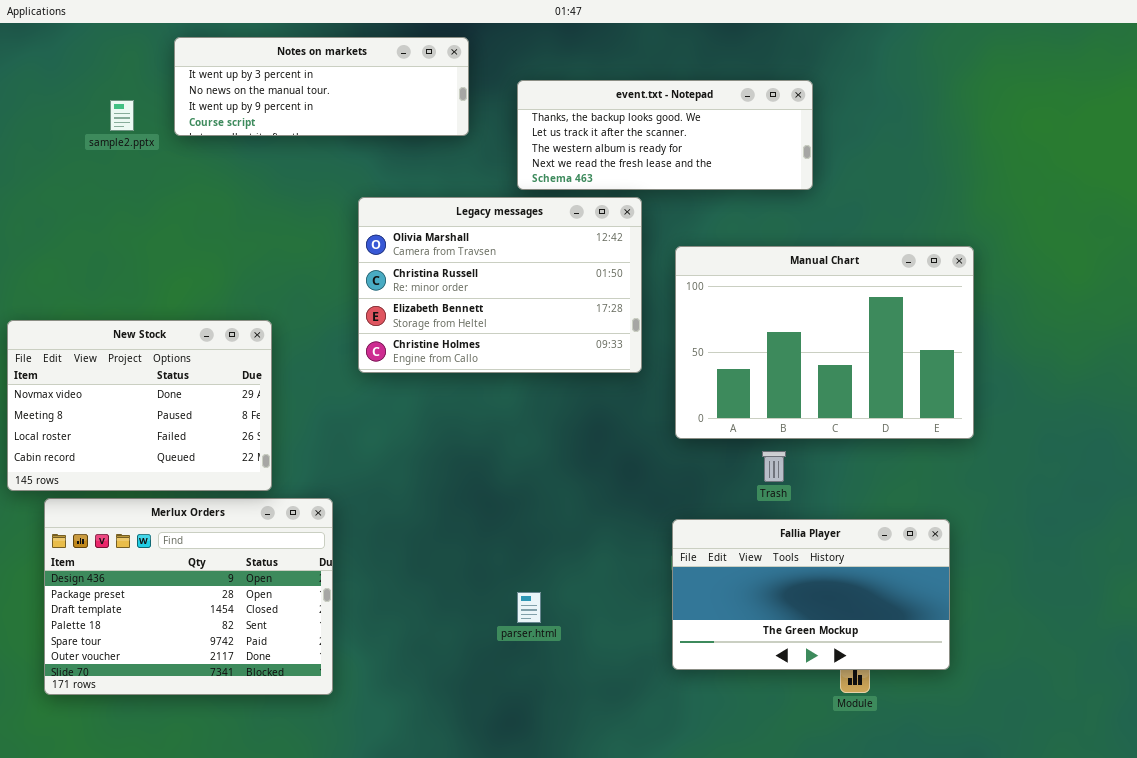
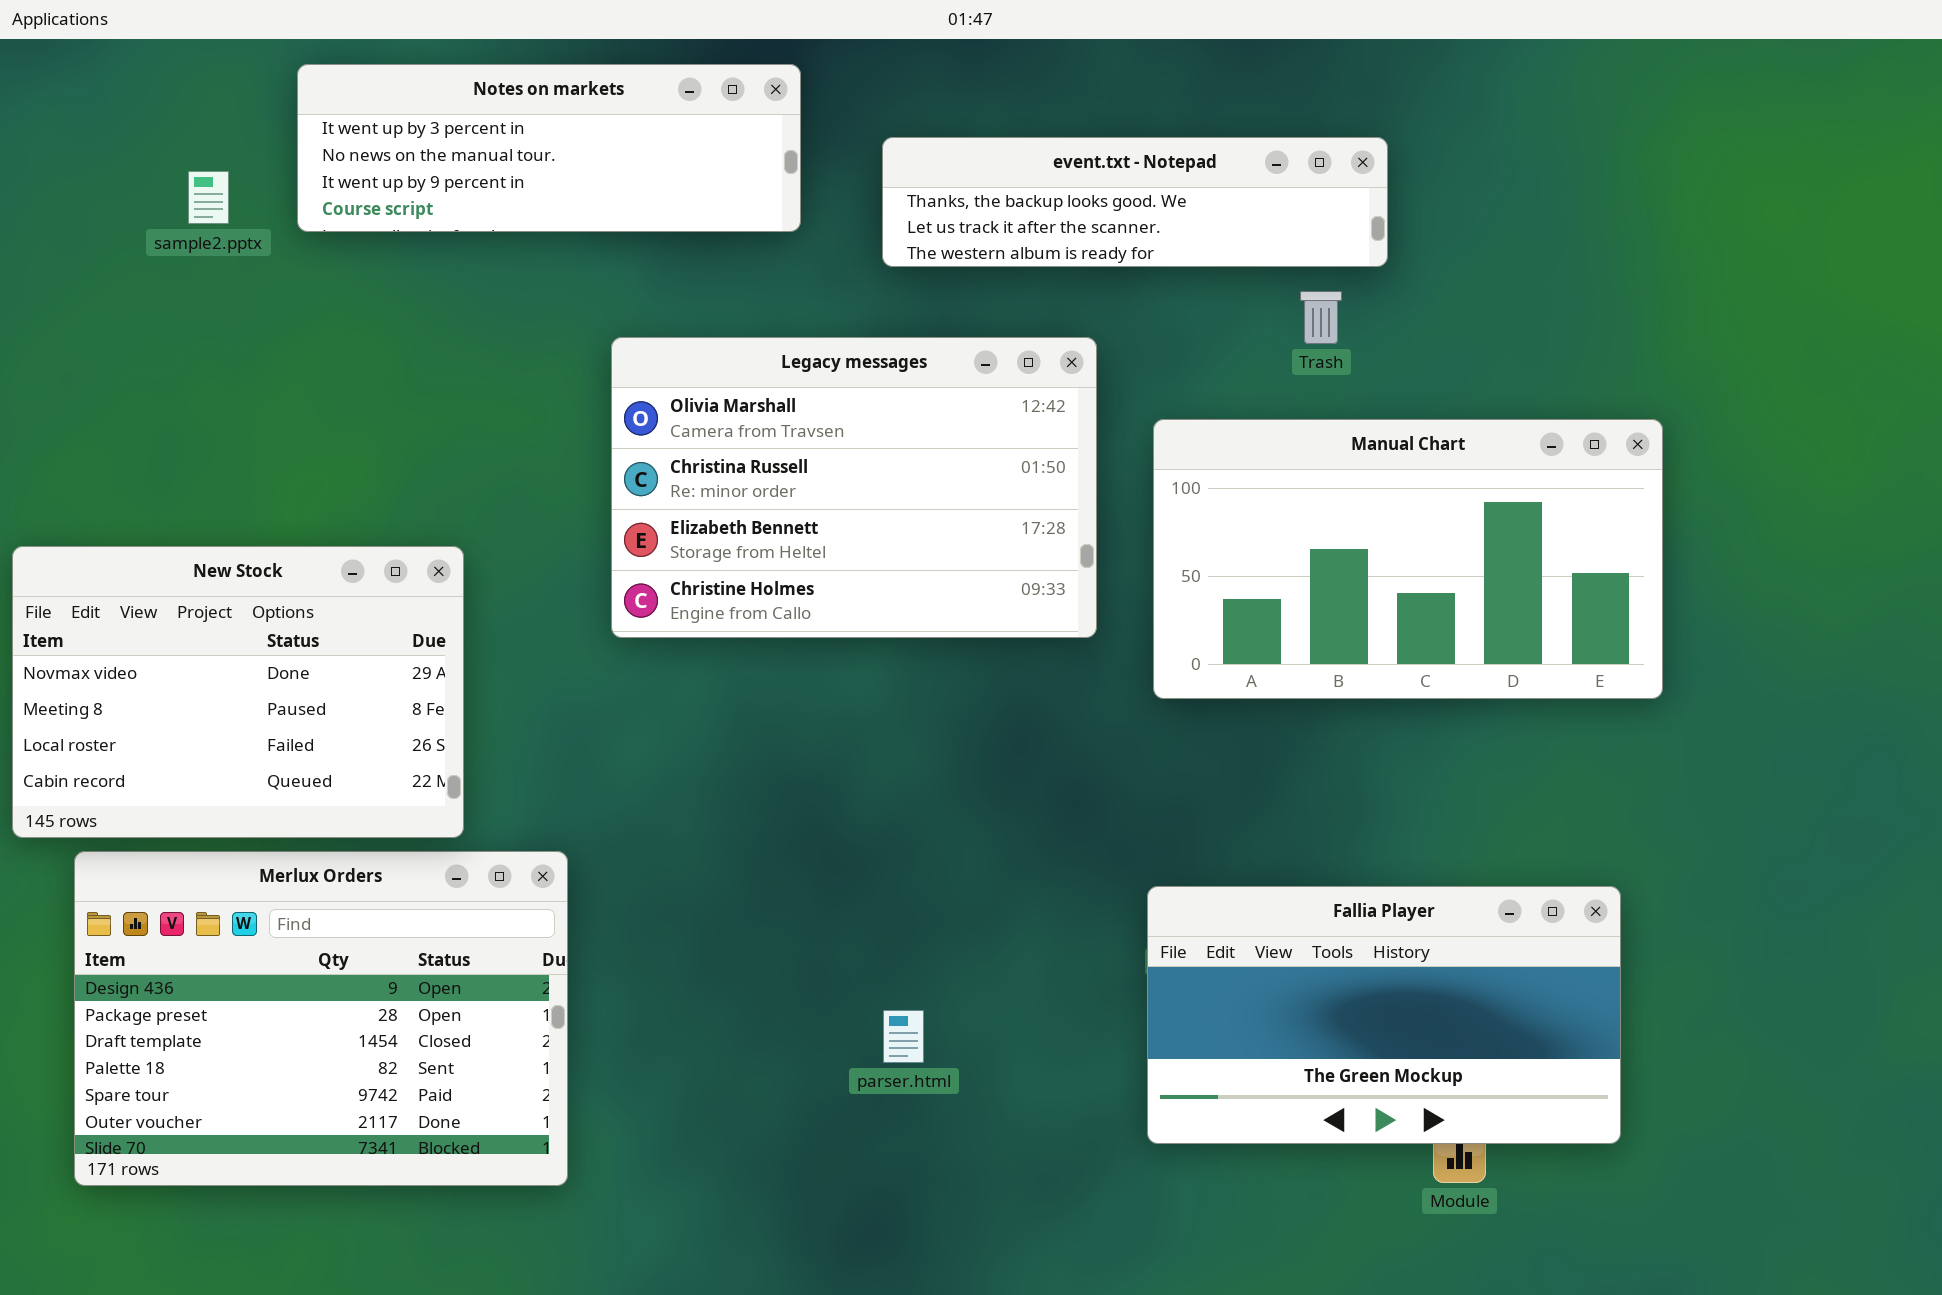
event.txt - Notepad: [517,80,813,190] -> [882,137,1388,267], resized
Manual Chart: [675,246,974,439] -> [1153,419,1663,699], resized
Trash: [762,451,786,482] -> [1300,291,1342,344], moved

